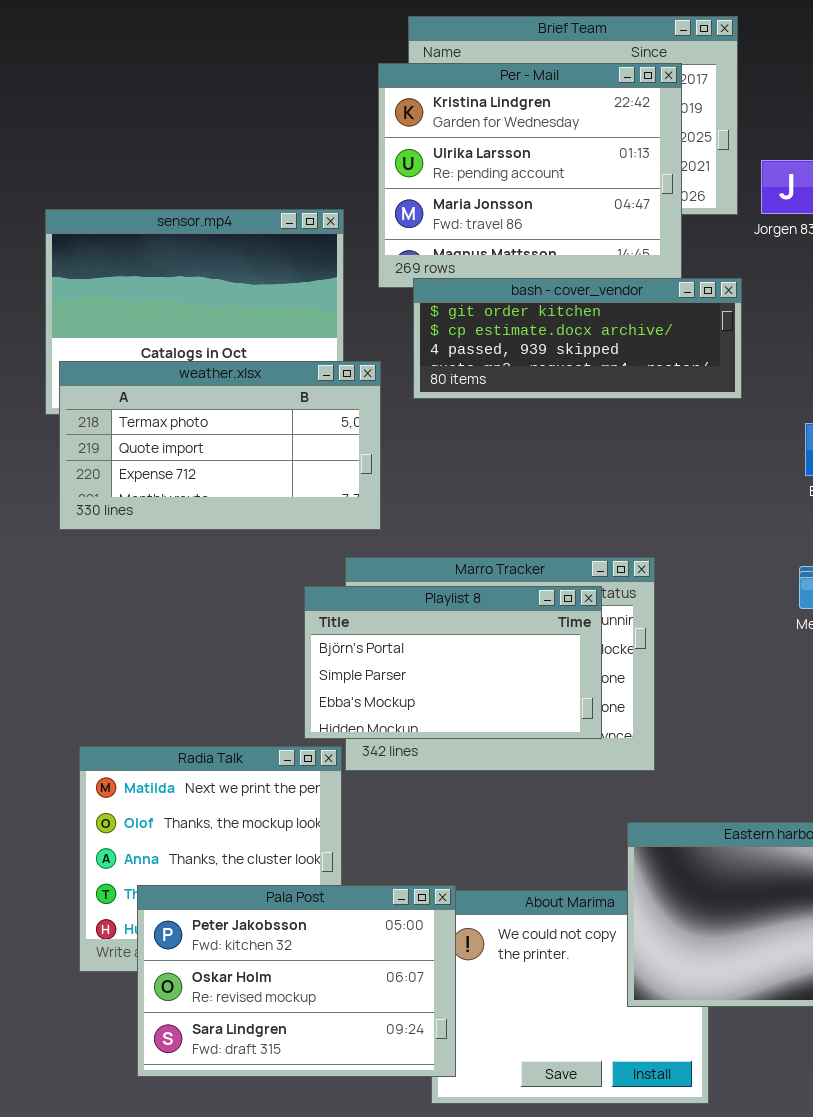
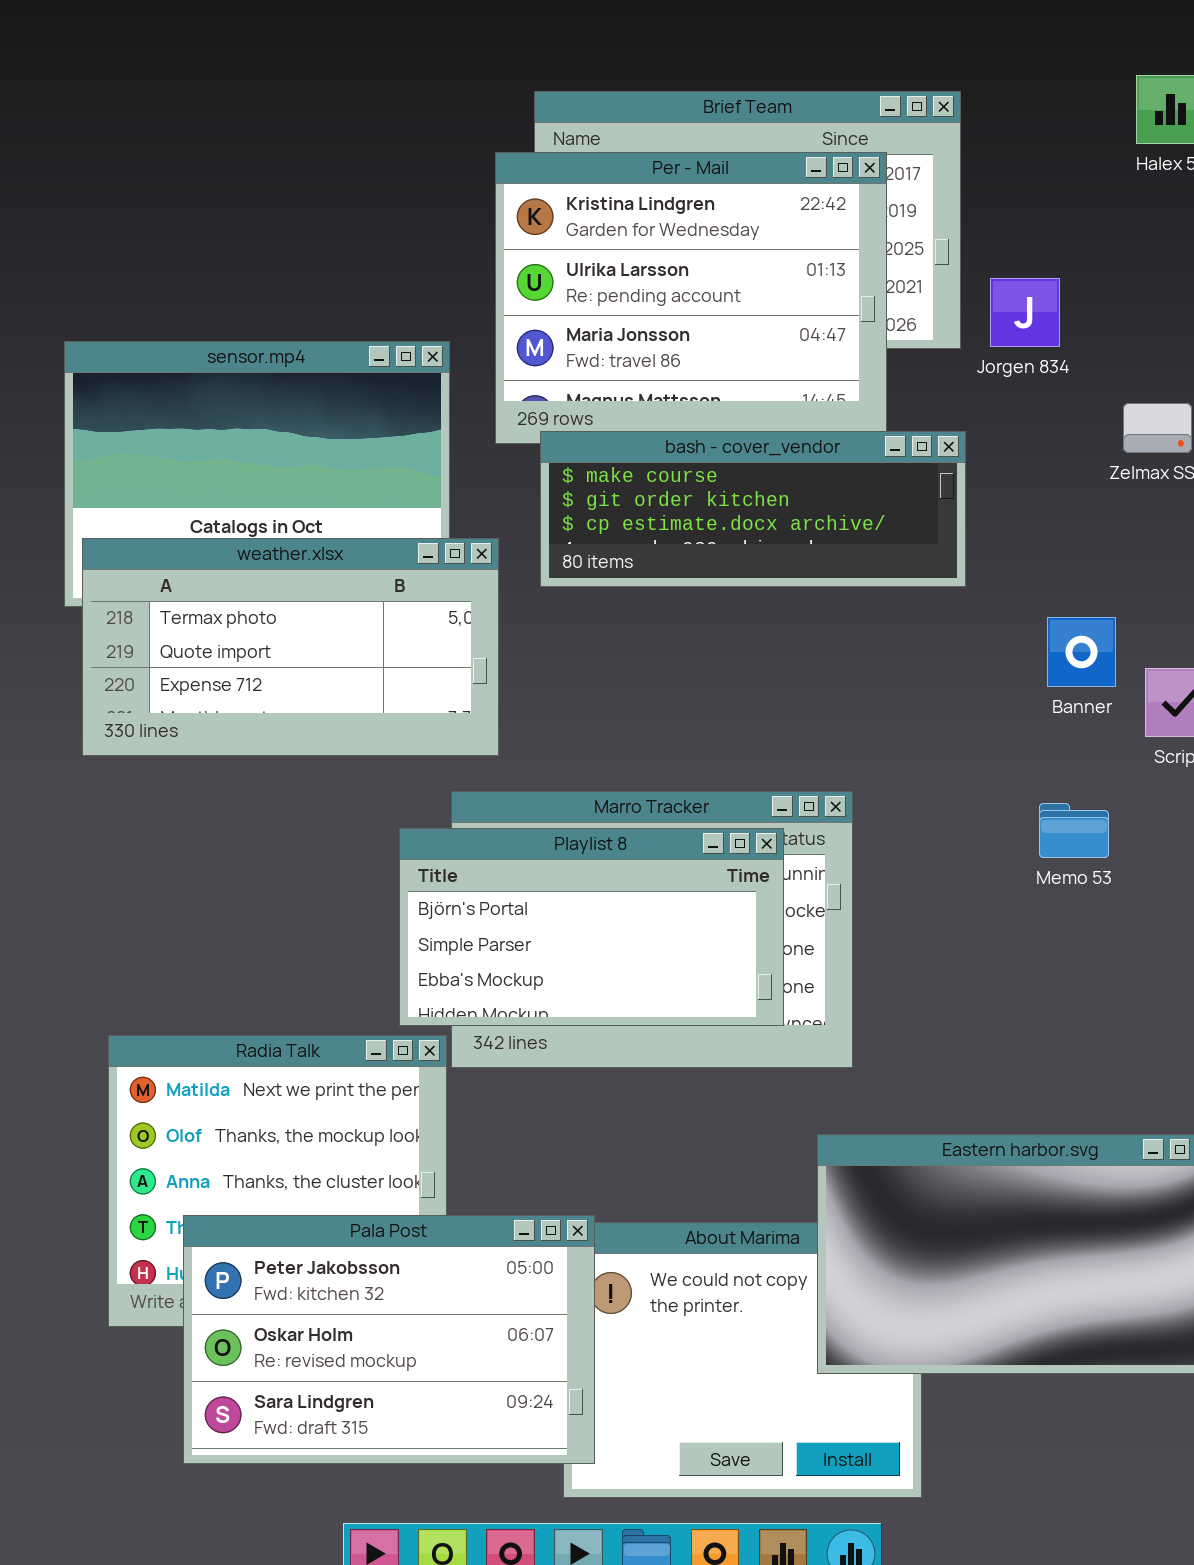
bash - cover_vendor: [413,278,742,399] -> [540,431,966,587], scrolled up 1 row

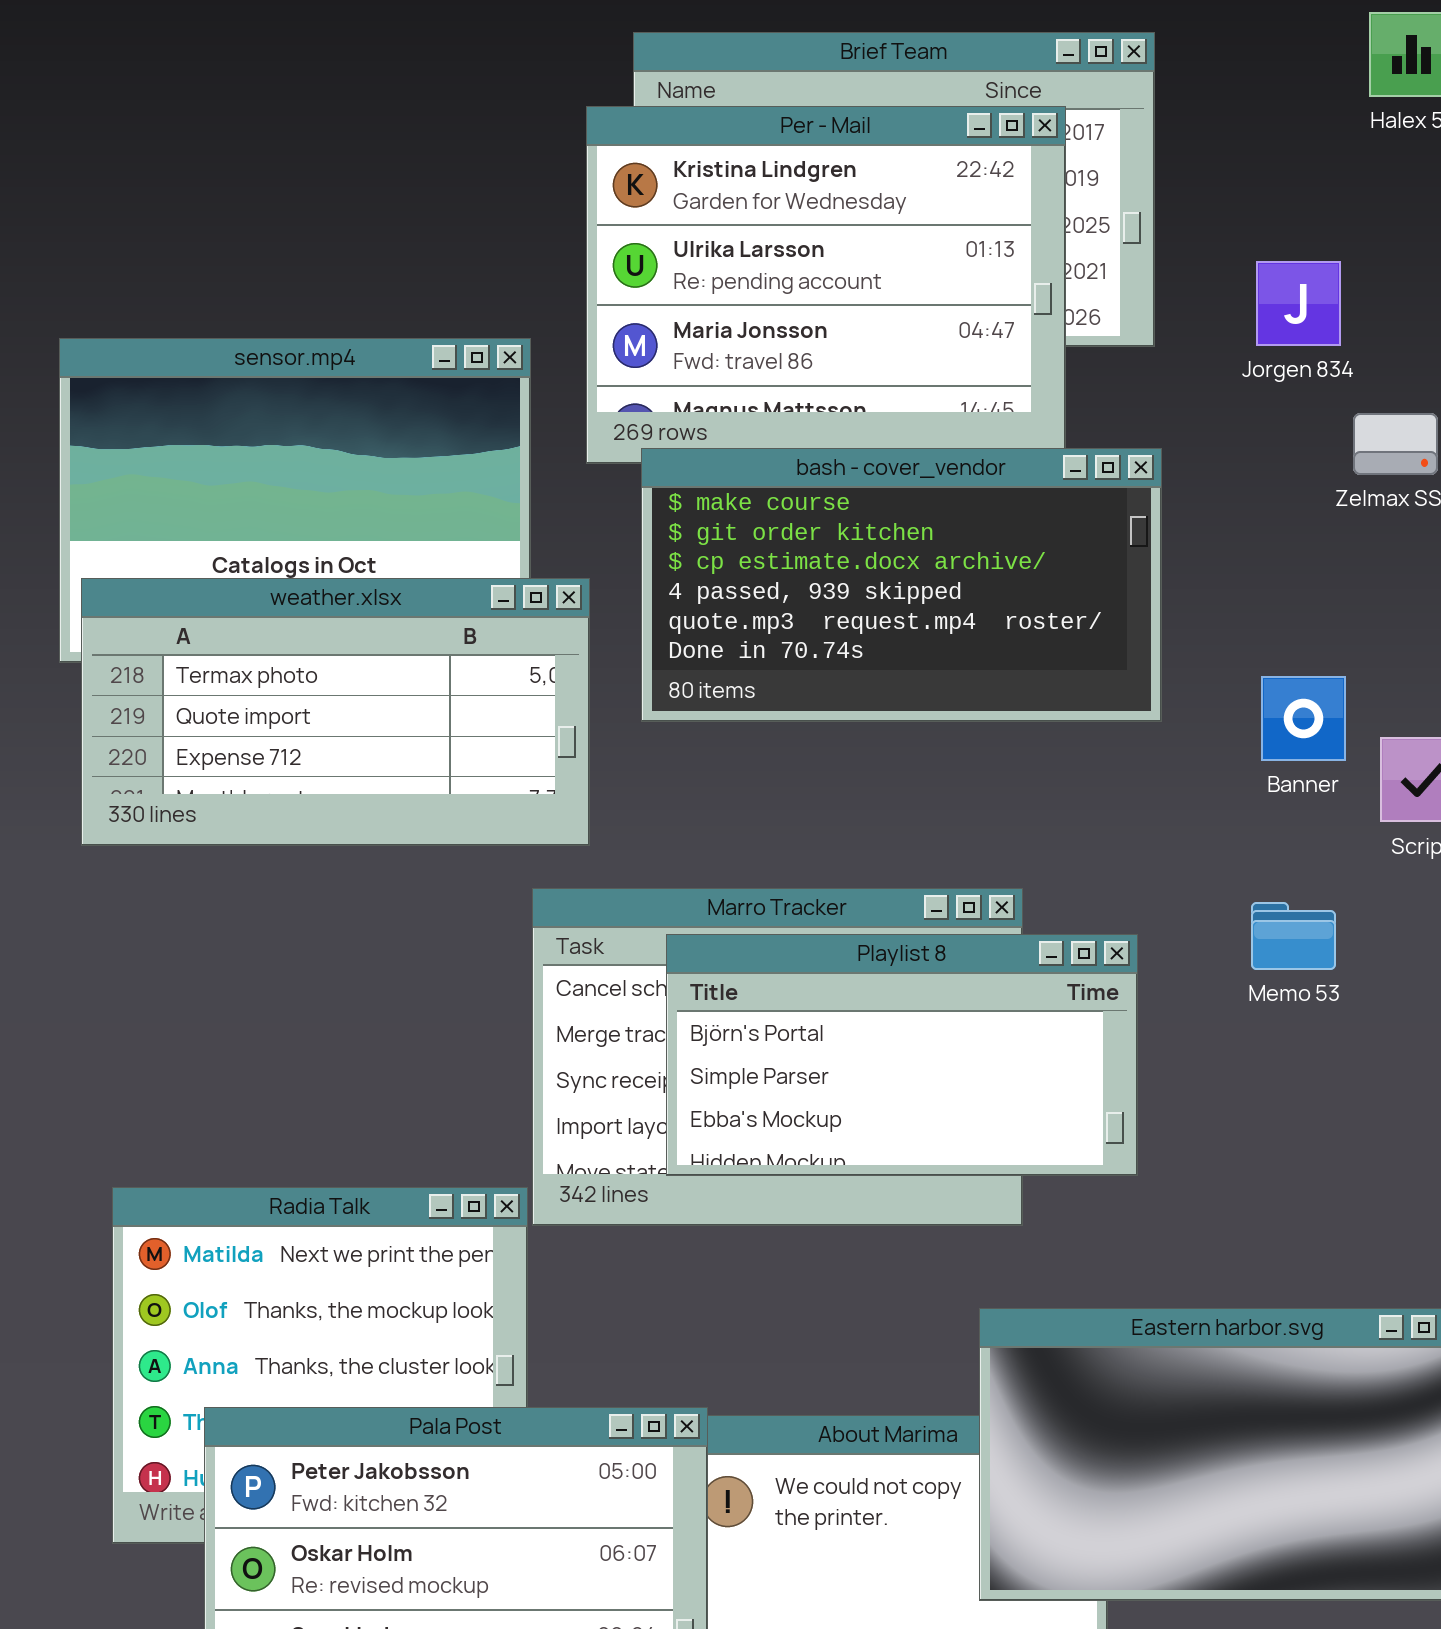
Jorgen 834: [990,278,1060,347] -> [1256,261,1341,346], moved
bash - cover_vendor: [540,431,966,587] -> [641,448,1162,722], resized
Playlist 8: [399,828,784,1026] -> [666,934,1138,1176], moved

